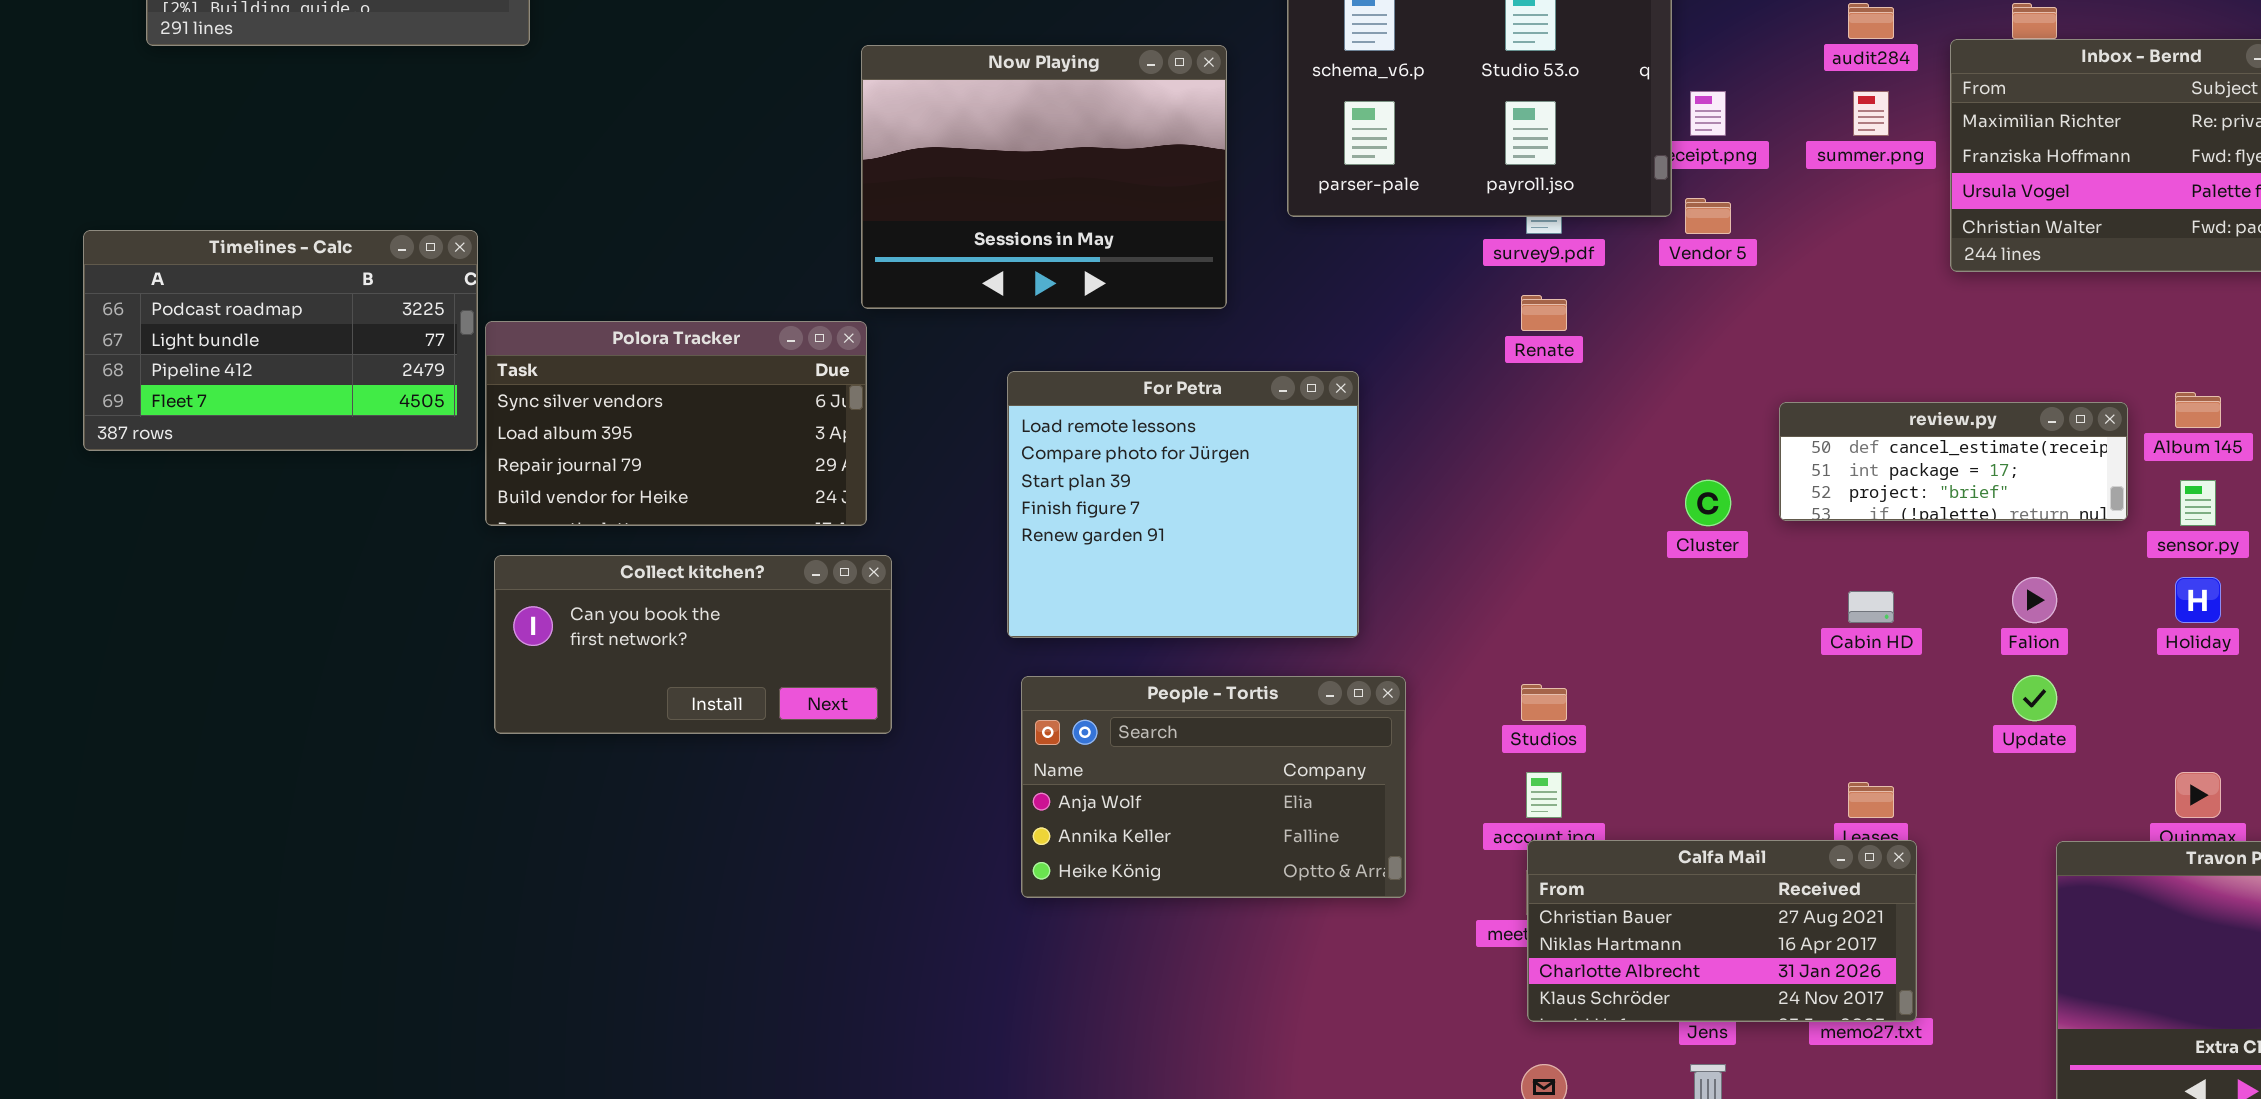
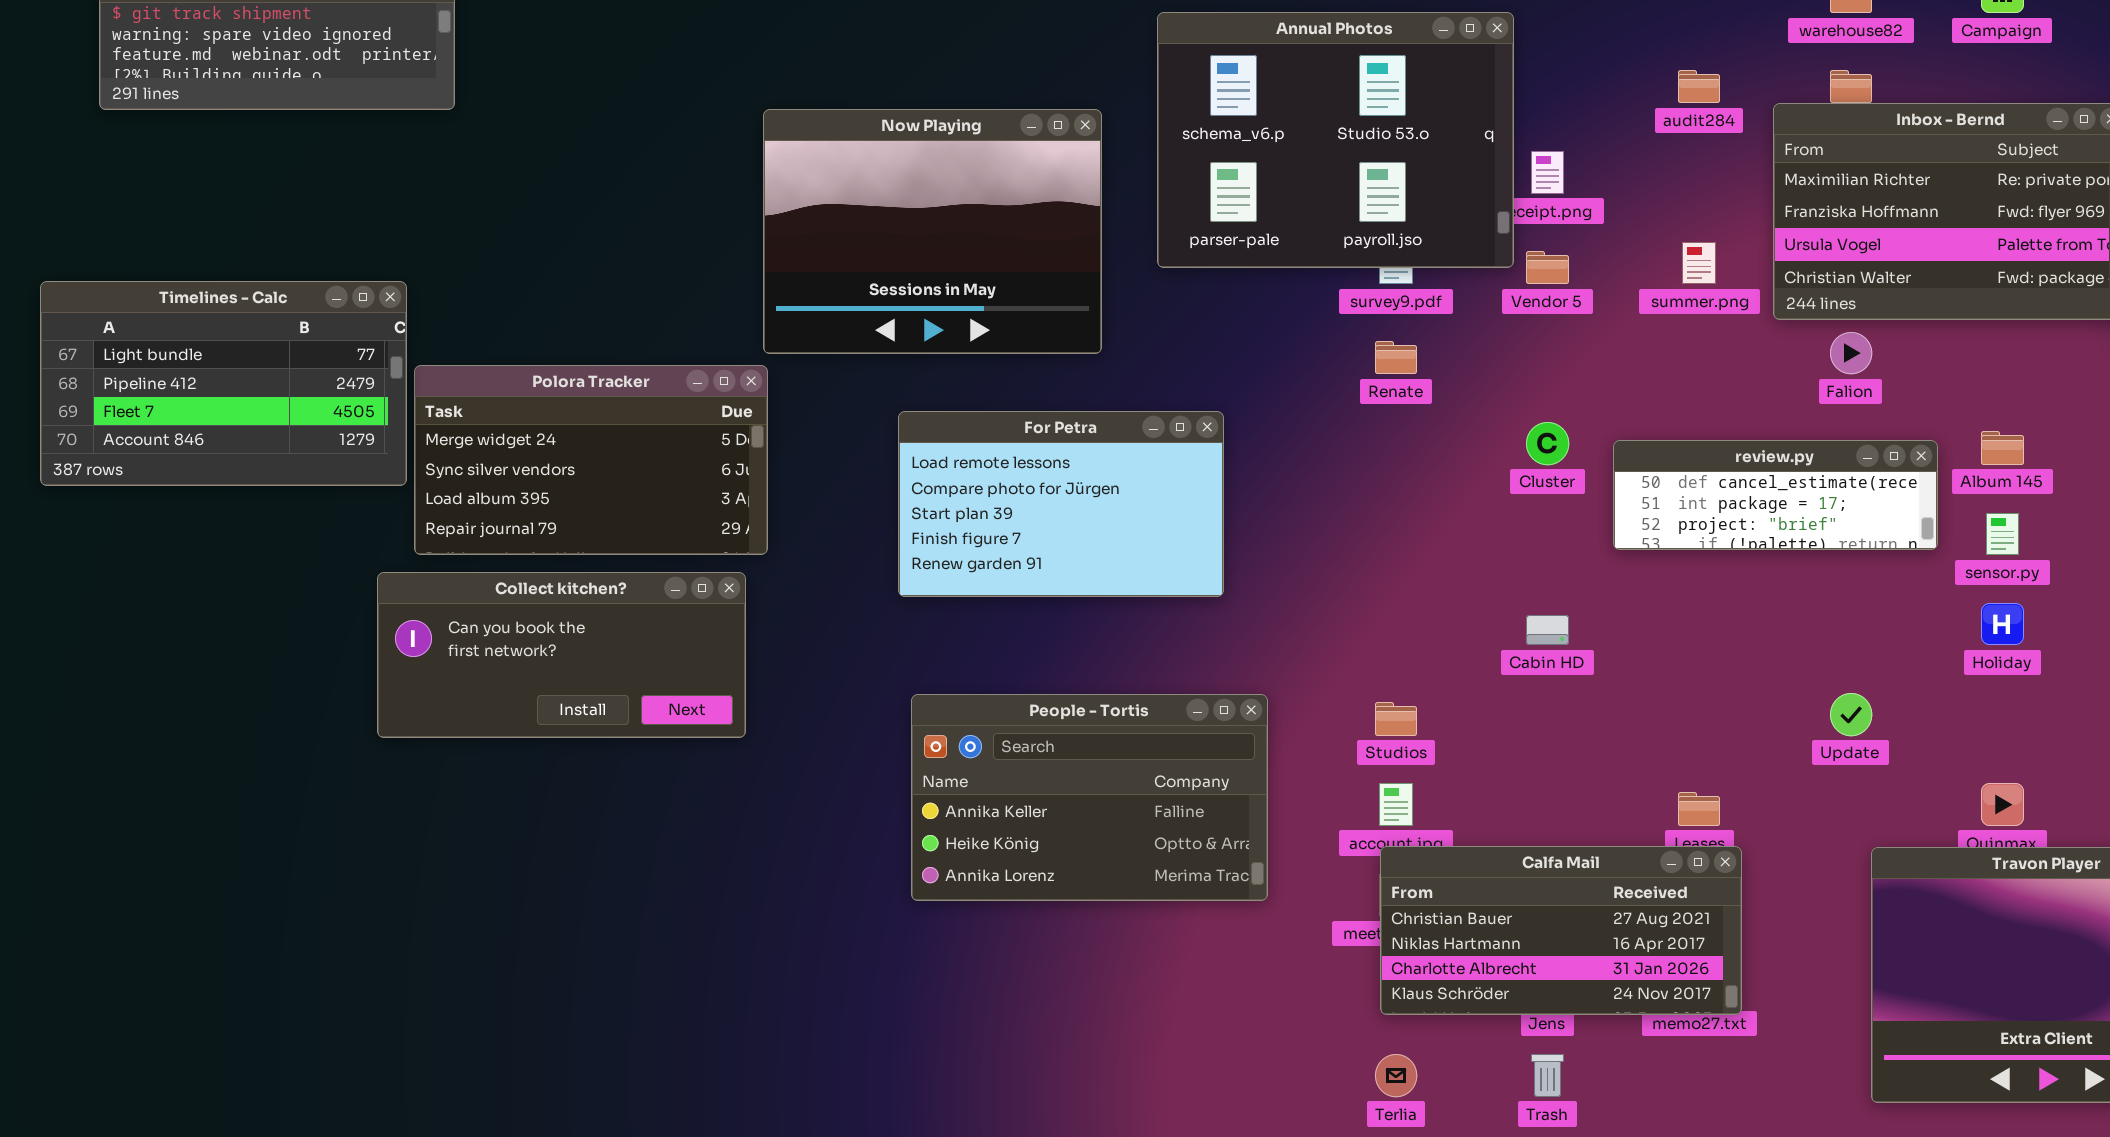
summer.png: [1853,91,1889,136] -> [1682,242,1716,284], moved
Timelines - Calc: [83,230,478,451] -> [40,281,407,486], scrolled down 1 row
Polora Tracker: [485,321,867,526] -> [414,365,768,555], scrolled up 1 row
For Petra: [1007,371,1359,638] -> [898,411,1224,597], resized
Cluster: [1685,480,1731,526] -> [1526,422,1569,465], moved
Collect kitchen?: [494,555,892,734] -> [377,572,746,738], moved
Falion: [2012,577,2057,623] -> [1830,332,1872,374], moved
Cabin HD: [1848,591,1894,623] -> [1526,615,1569,645], moved
People - Tortis: [1021,676,1406,898] -> [911,694,1268,901], scrolled down 1 row

